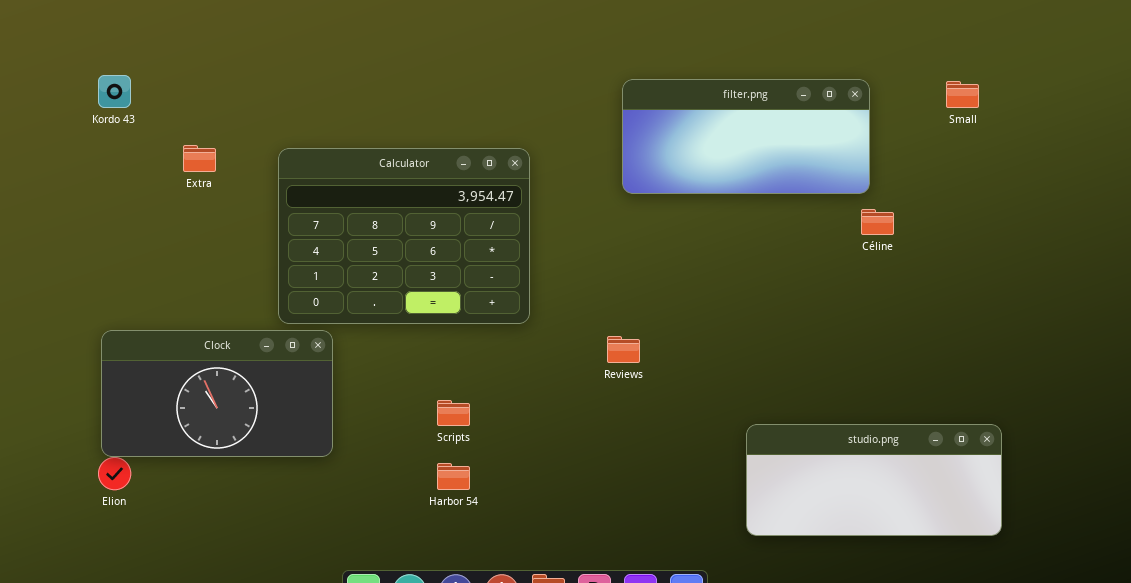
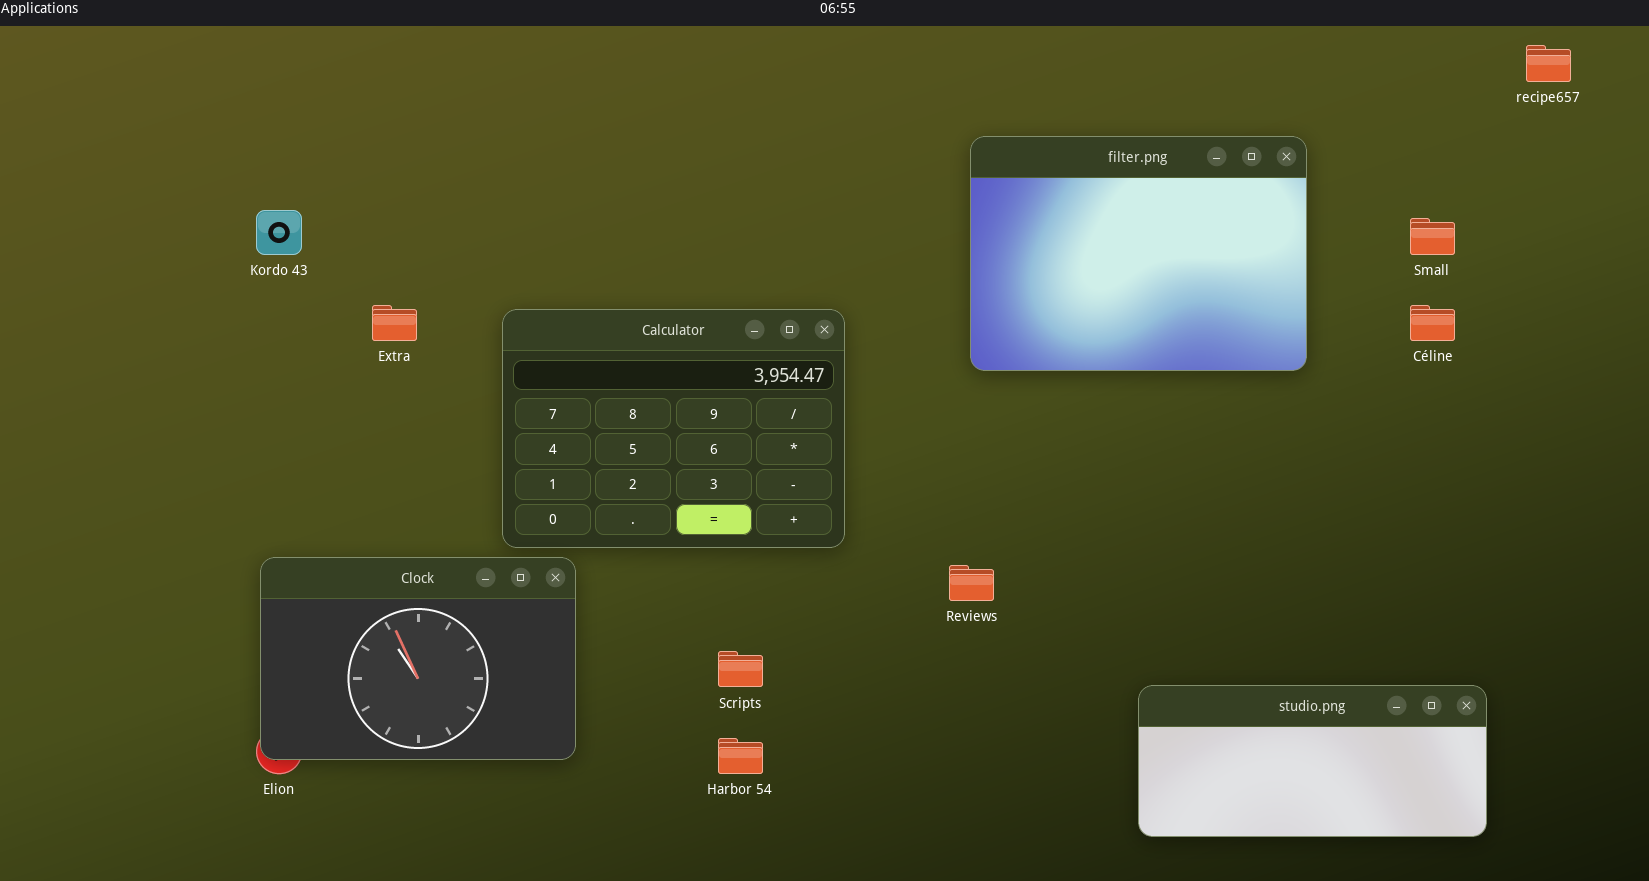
filter.png: [622,79,870,194] -> [970,136,1307,371], resized
Céline: [861,209,894,235] -> [1410,305,1455,341], moved
Clock: [101,330,333,457] -> [260,557,576,760], resized

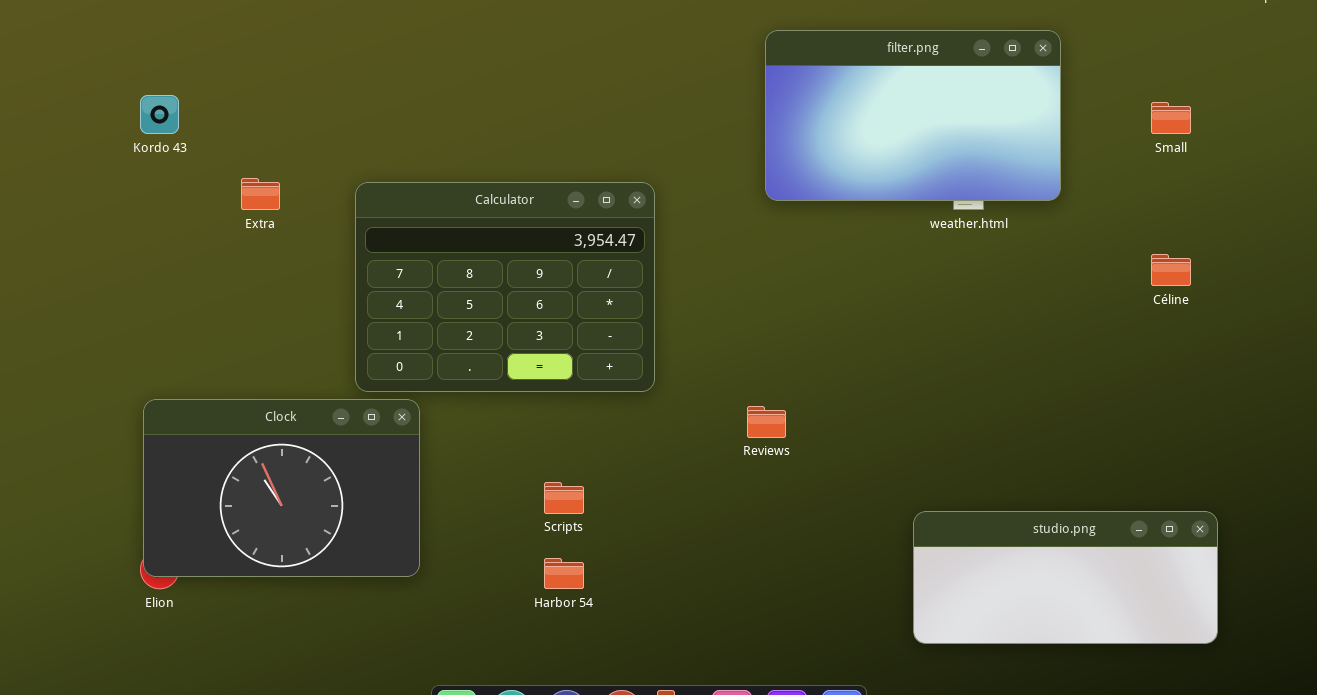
filter.png: [970,136,1307,371] -> [765,30,1061,201], resized
Céline: [1410,305,1455,341] -> [1151,254,1191,286], moved

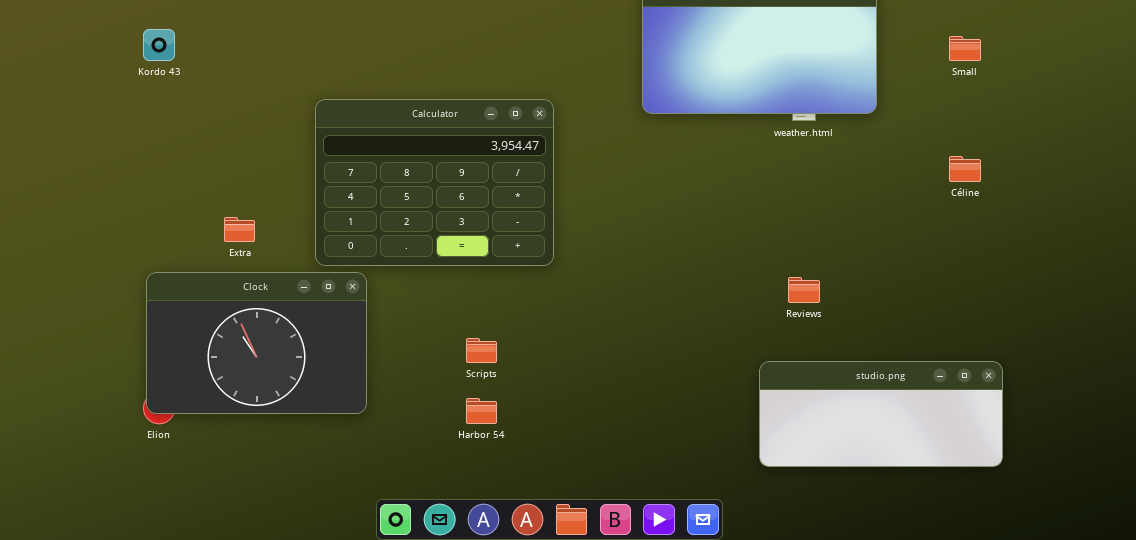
Extra: [241,178,280,210] -> [224,217,255,242], moved
Reviews: [747,406,786,438] -> [788,277,820,303], moved

